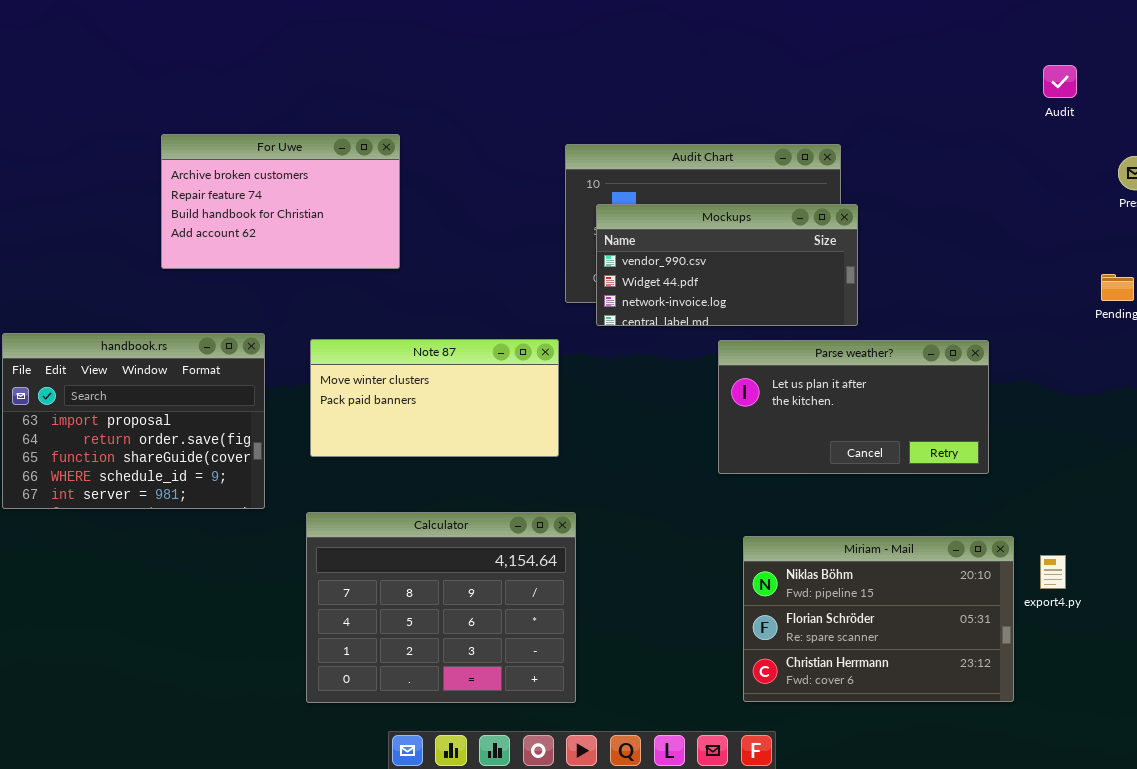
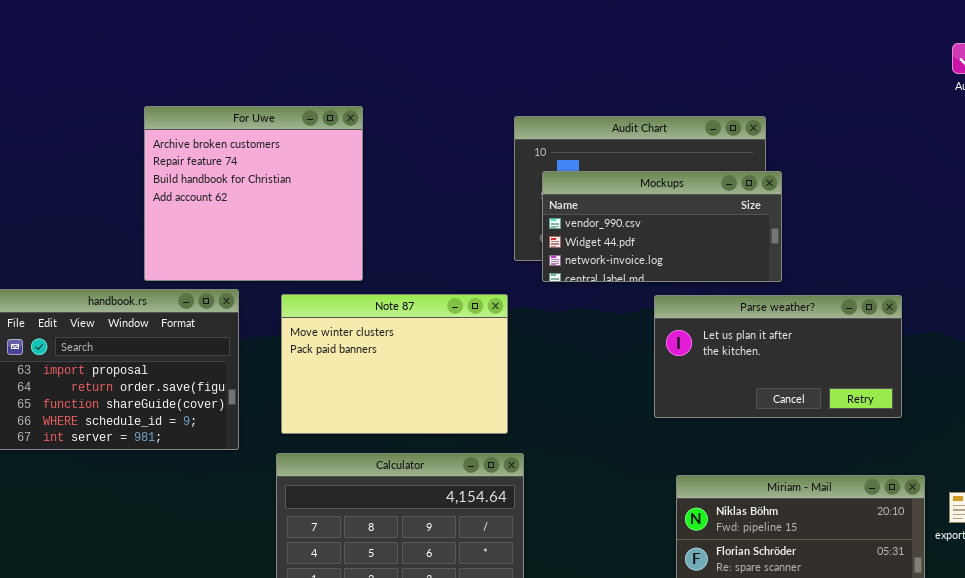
For Uwe: [161,134,400,269] -> [144,106,363,281], resized
Note 87: [310,339,559,457] -> [281,294,508,434], resized

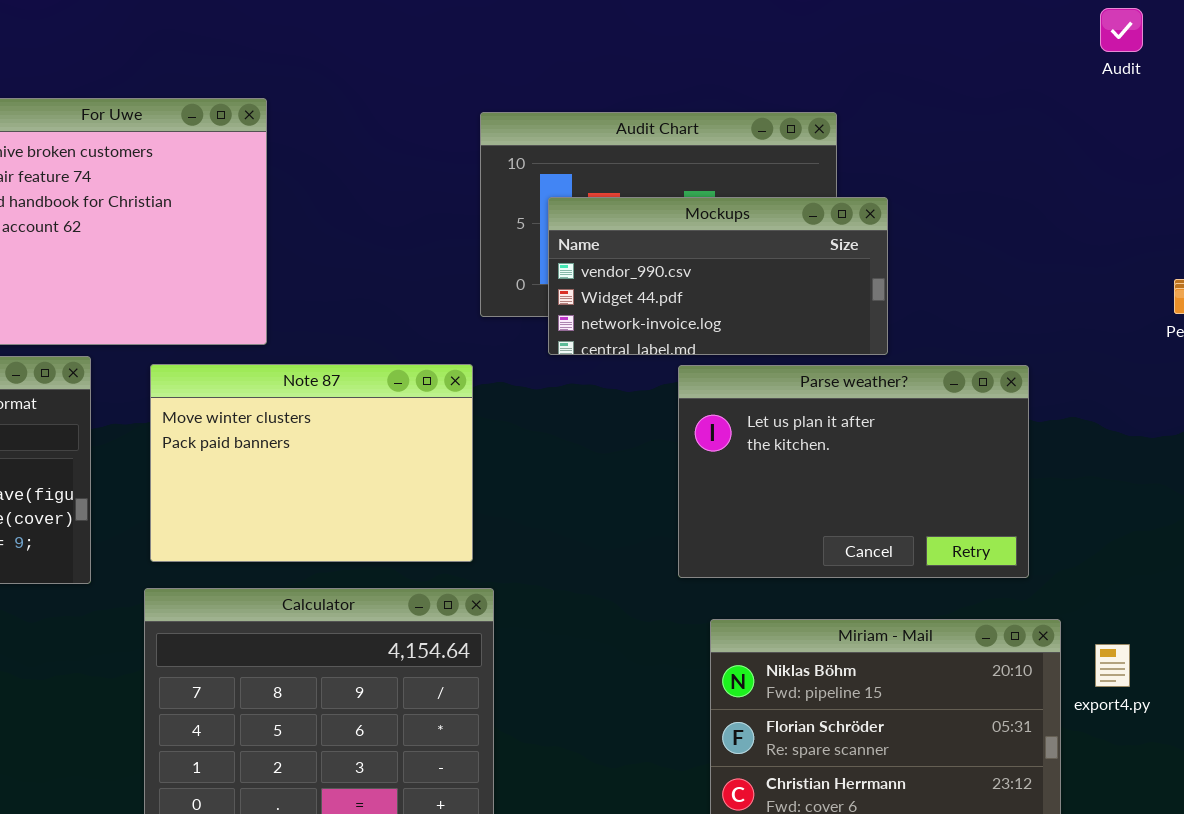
Mockups: [542,171,782,282] -> [548,197,888,355], moved
Parse weather?: [654,295,902,418] -> [678,365,1029,578], resized

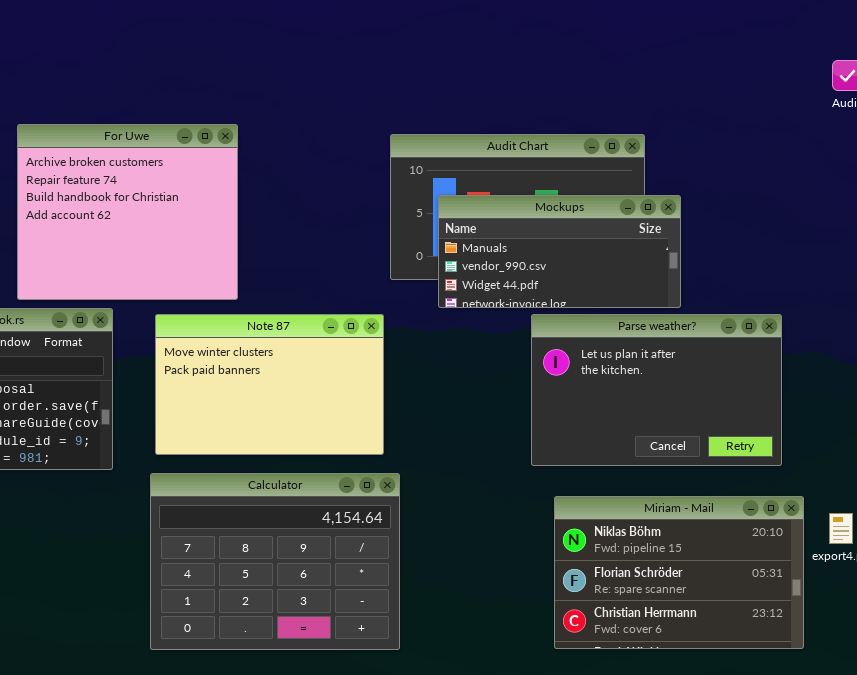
Mockups: [548,197,888,355] -> [438,195,681,308], scrolled up 1 row

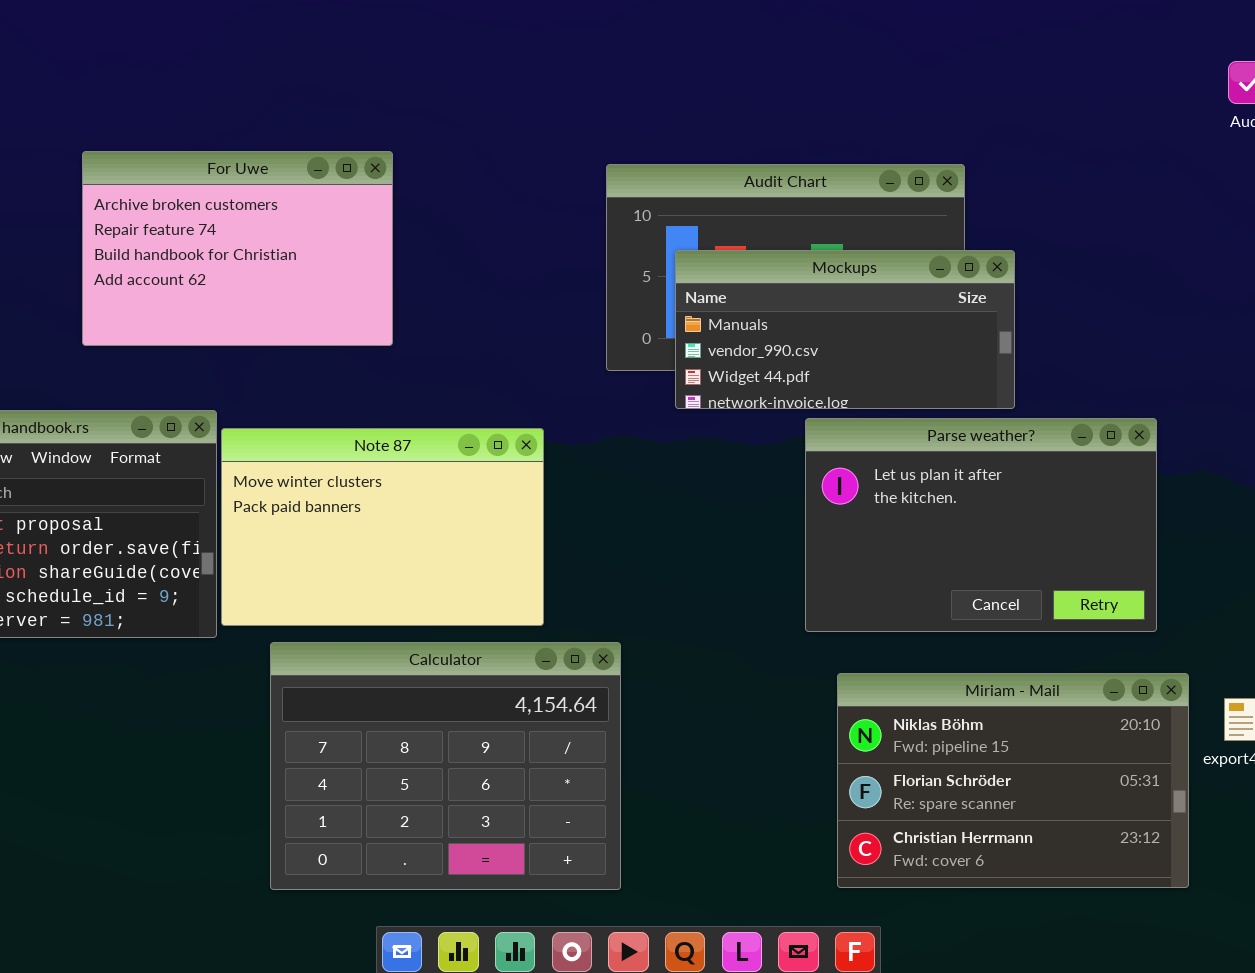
For Uwe: [17,124,238,300] -> [82,151,393,346], resized
Note 87: [155,314,384,455] -> [221,428,544,626], moved

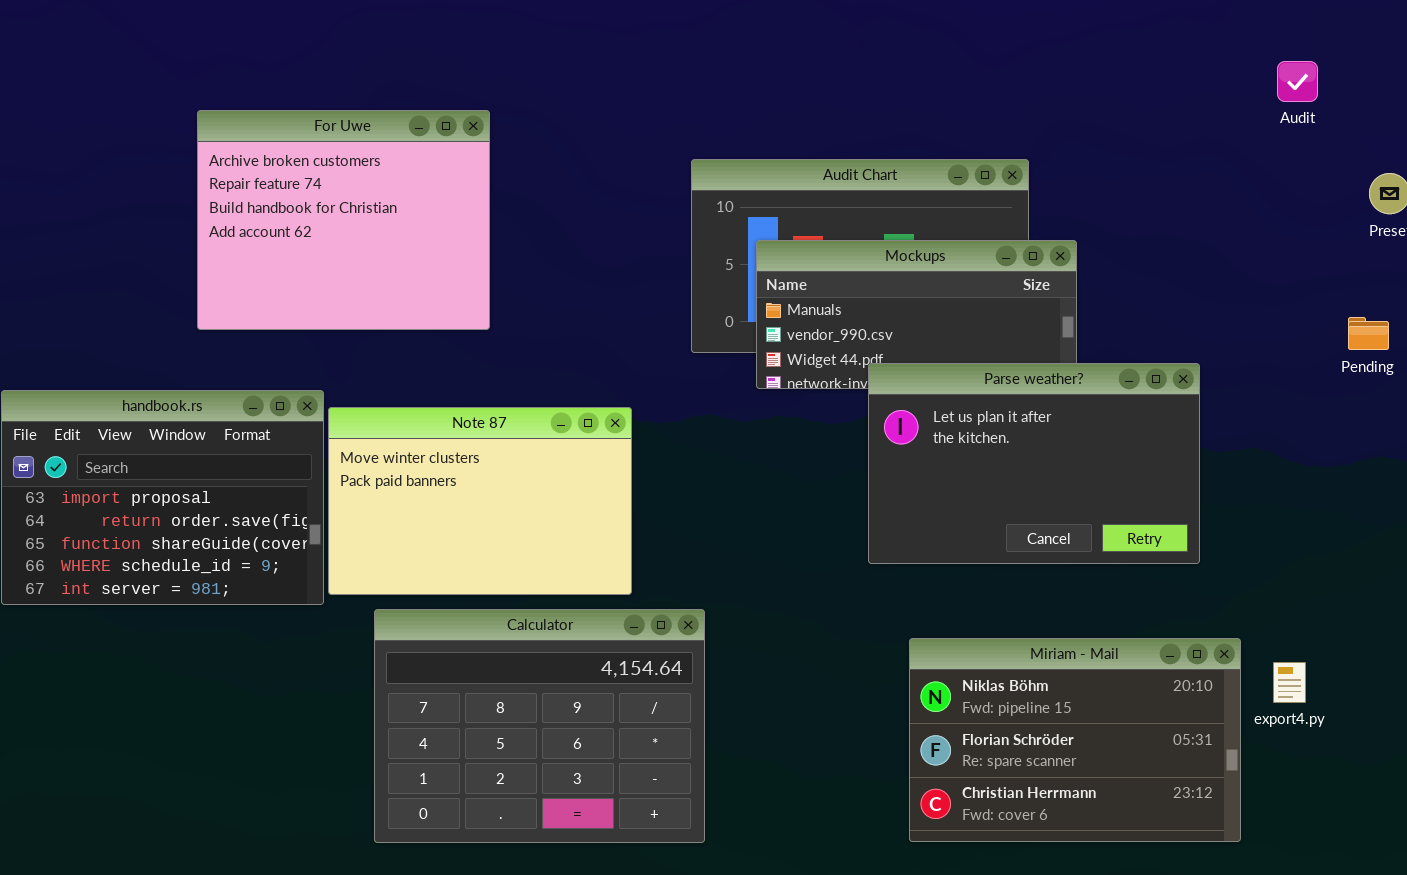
For Uwe: [82,151,393,346] -> [197,110,490,330], resized
Parse weather?: [805,418,1157,632] -> [868,363,1200,564], moved

